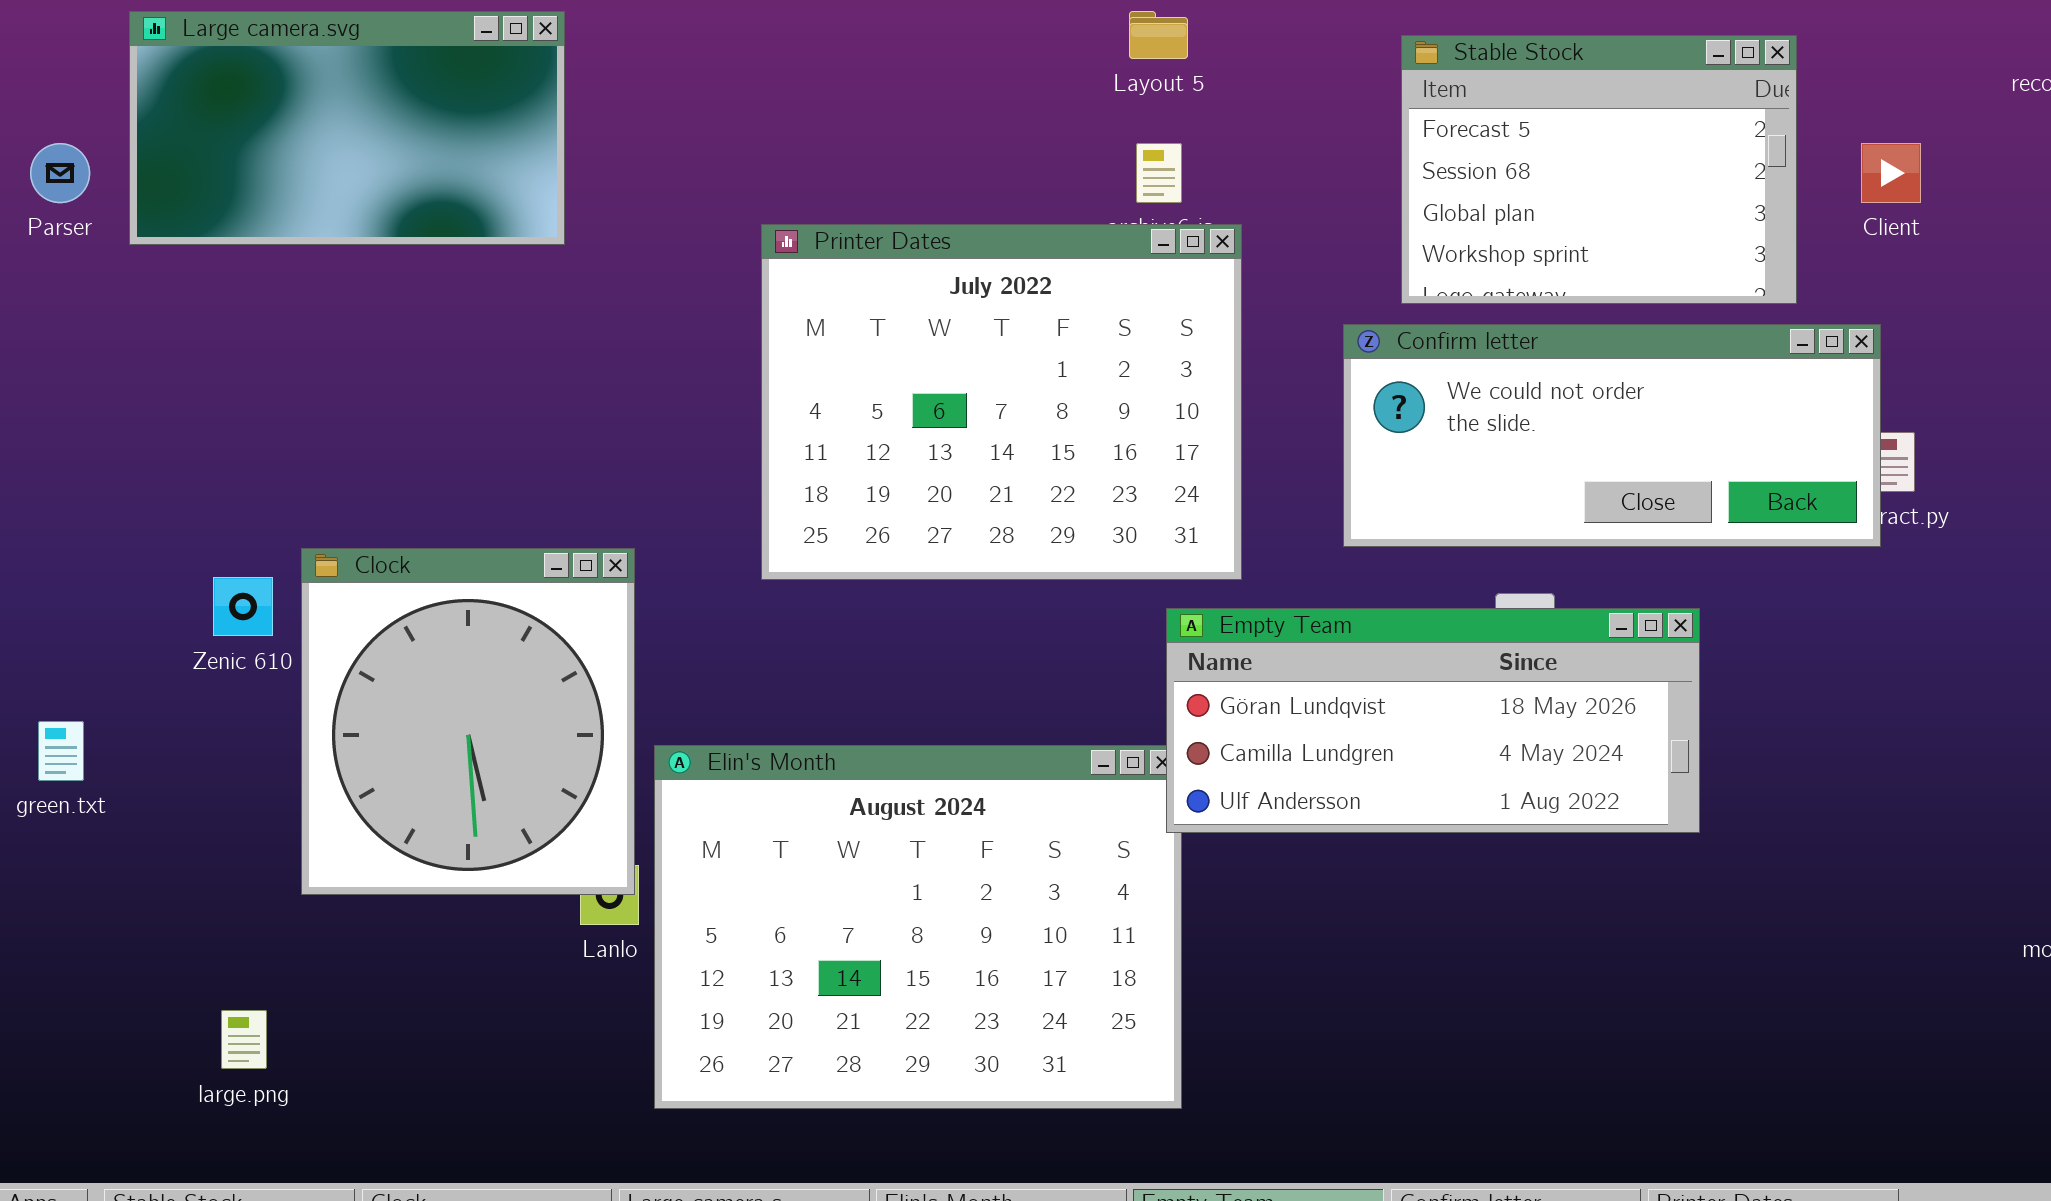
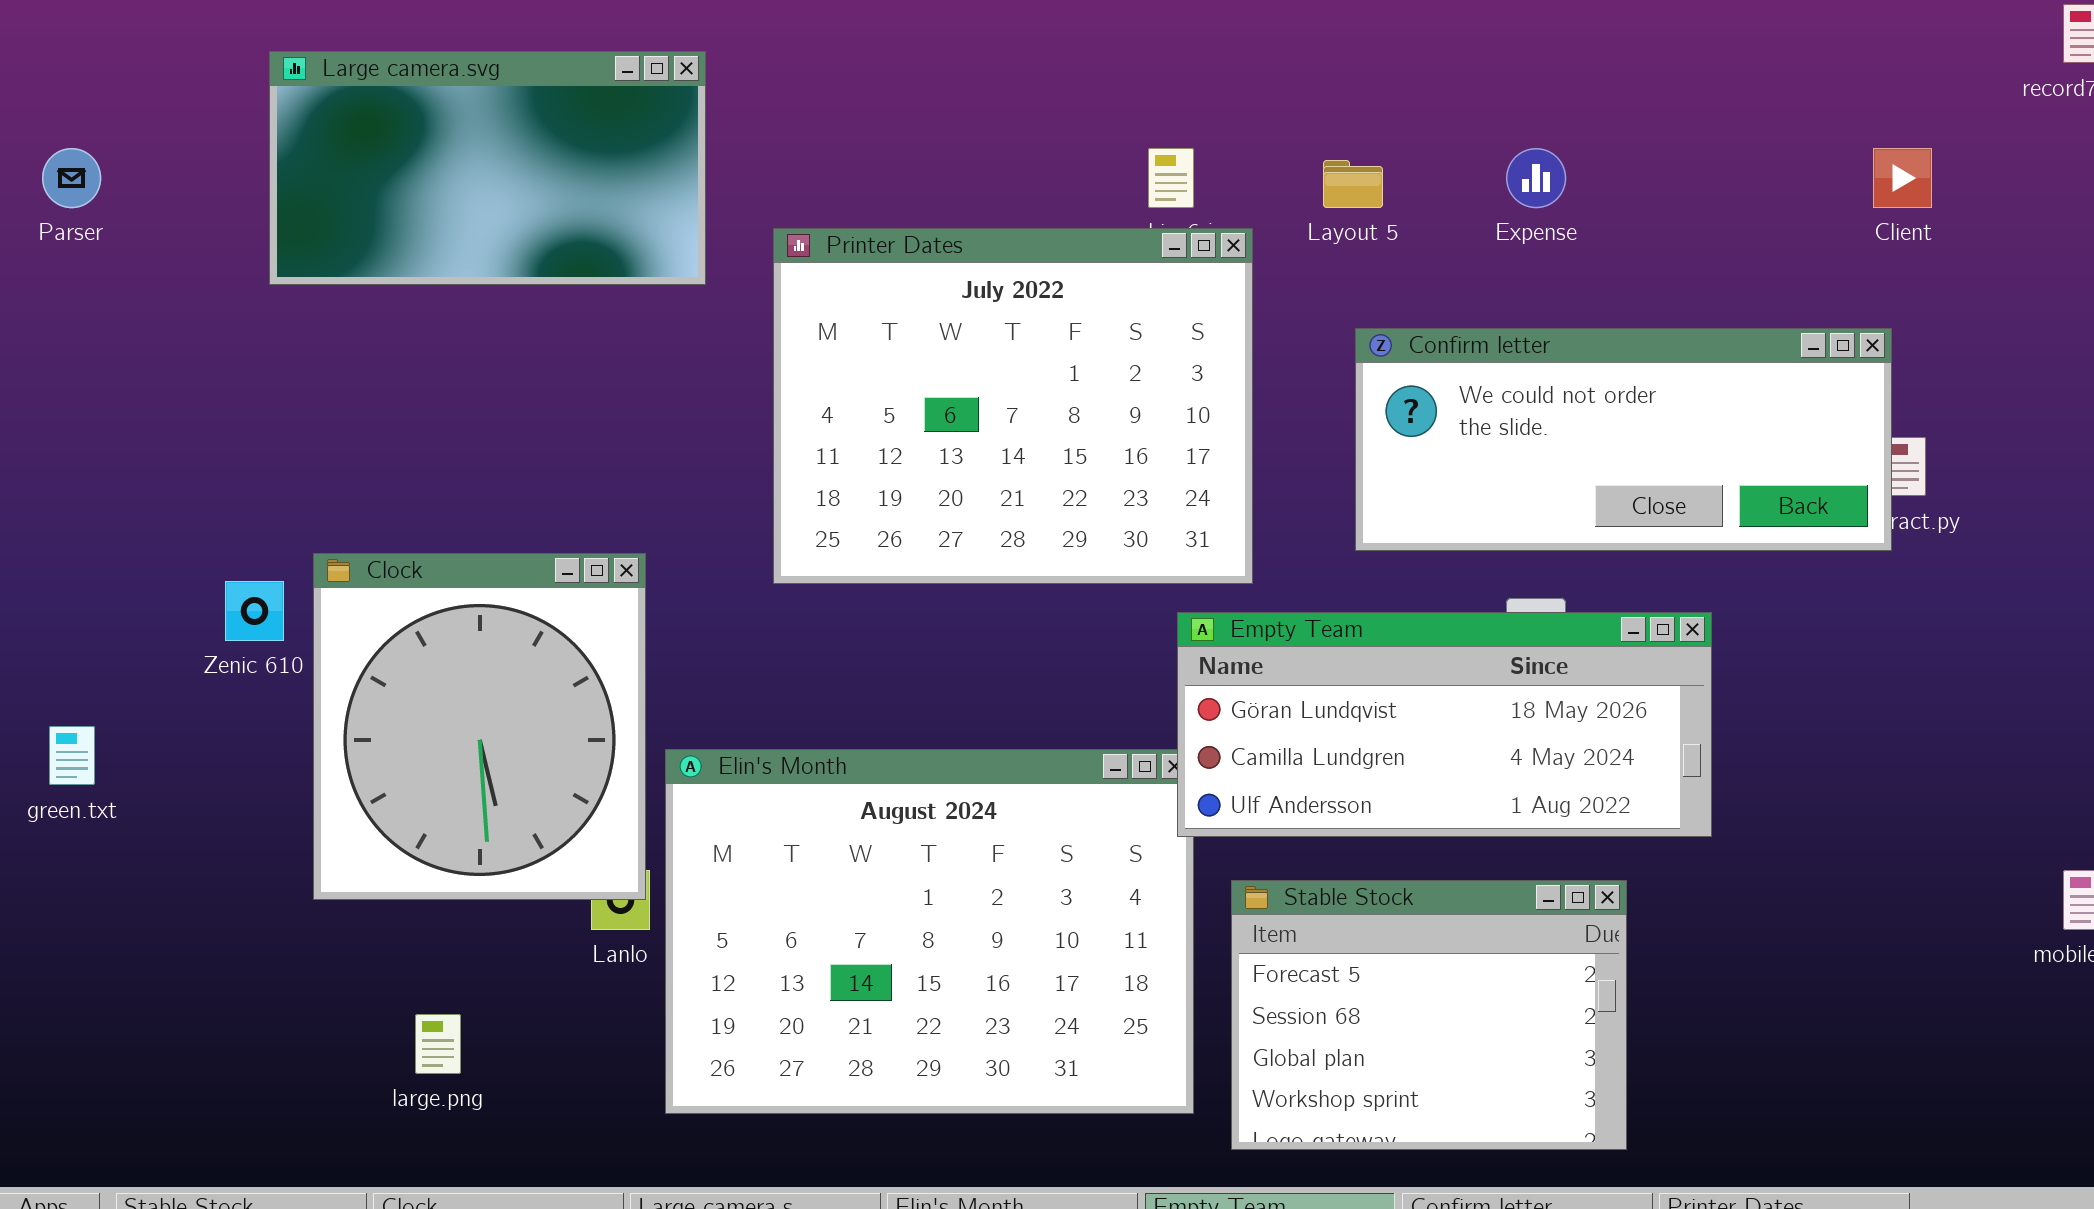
Large camera.svg: [129,11,565,245] -> [269,51,706,285], moved
Layout 5: [1129,11,1188,59] -> [1323,160,1383,208], moved
Stable Stock: [1401,35,1797,304] -> [1231,880,1627,1150], moved
large.png: [221,1010,267,1069] -> [415,1014,461,1074], moved

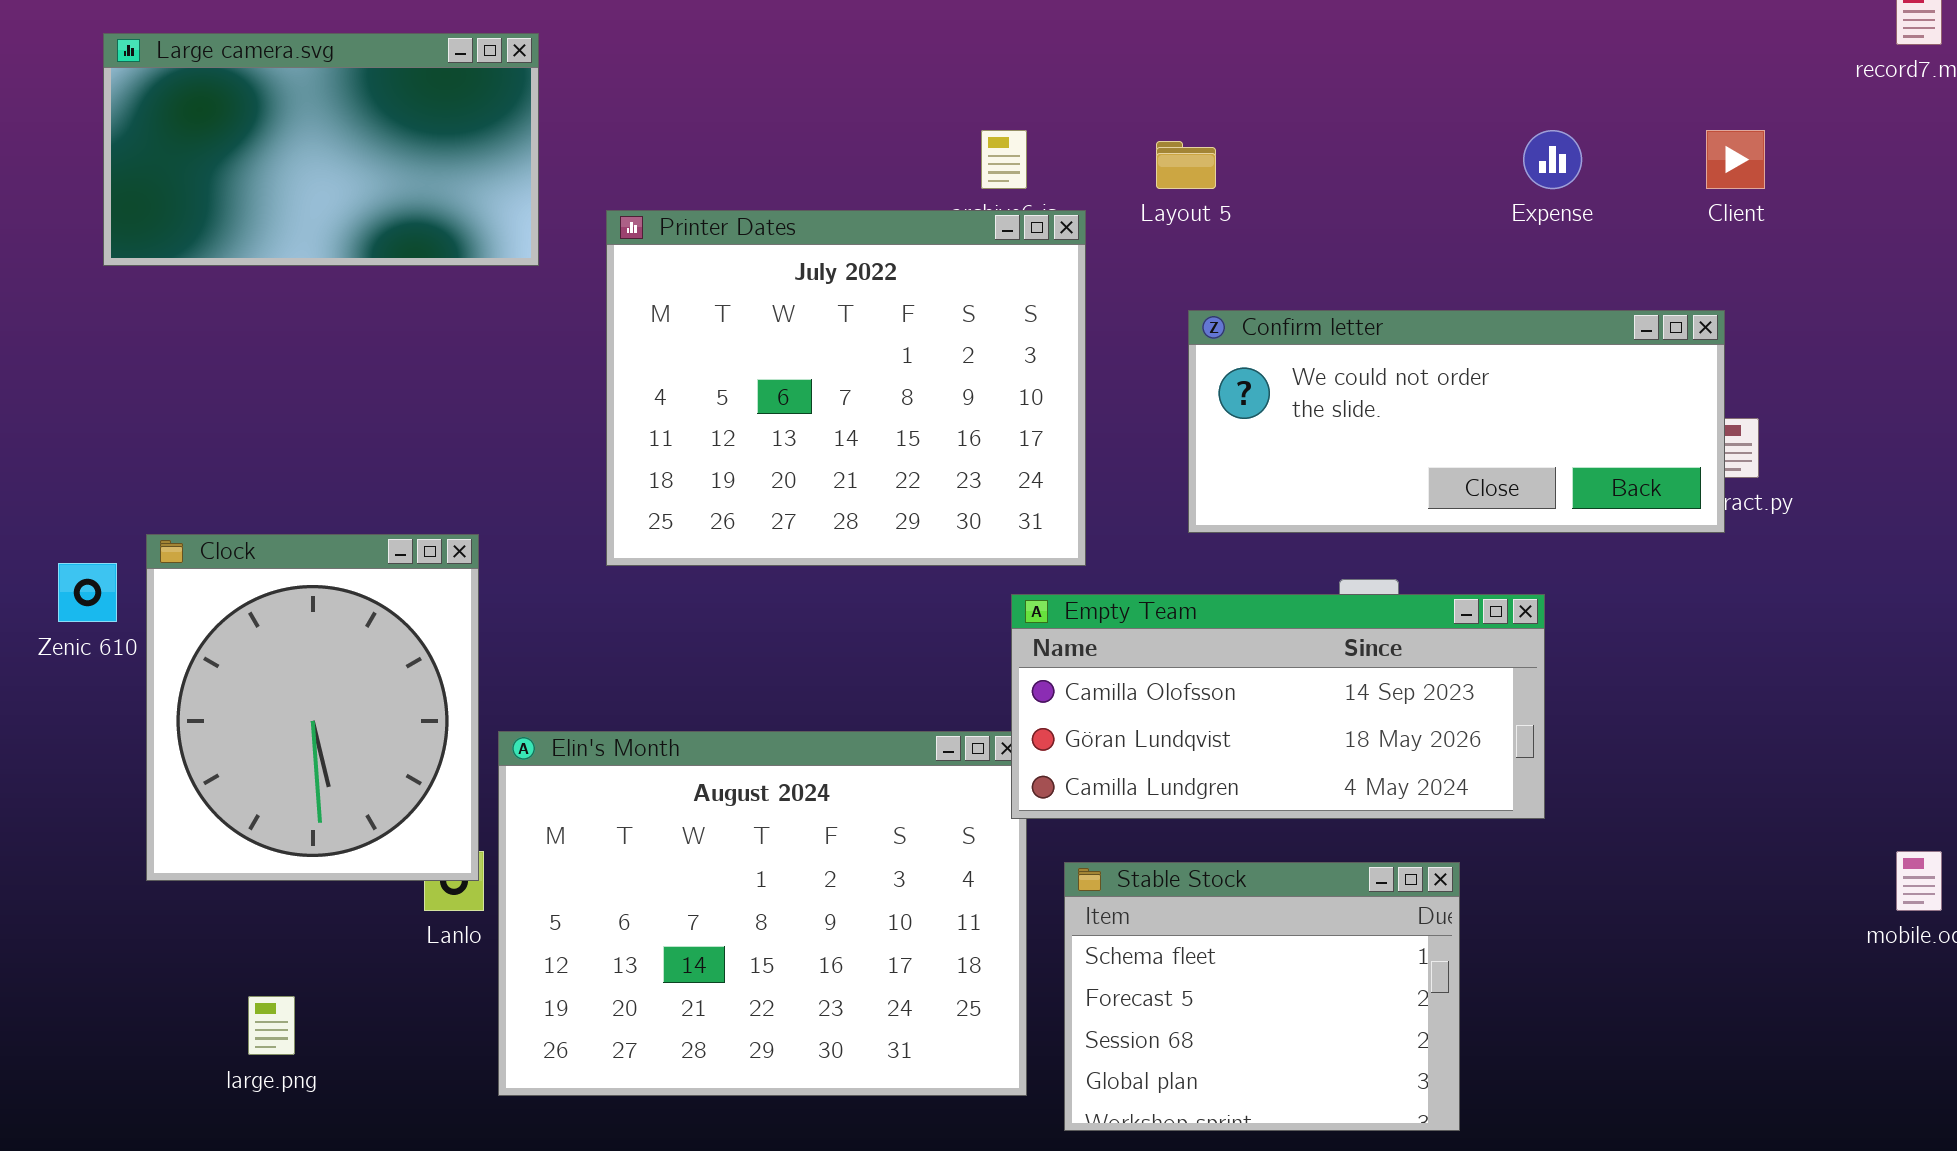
Expense: [1506,148,1566,208] -> [1523,130,1582,189], moved
Empty Team: [1177,612,1712,837] -> [1011,594,1545,819], scrolled up 1 row
Stable Stock: [1231,880,1627,1150] -> [1064,862,1460,1131], scrolled up 1 row

